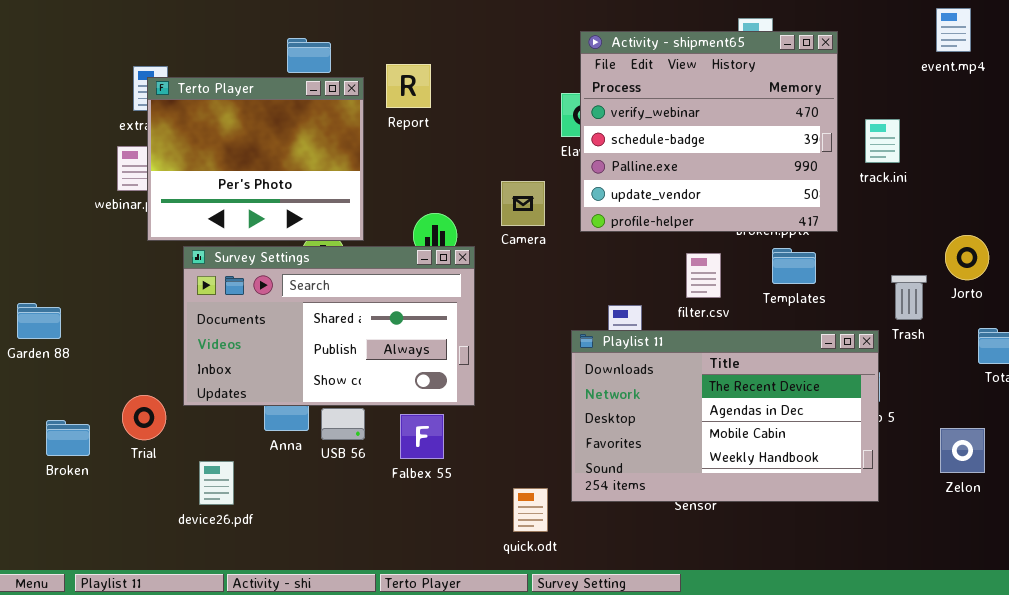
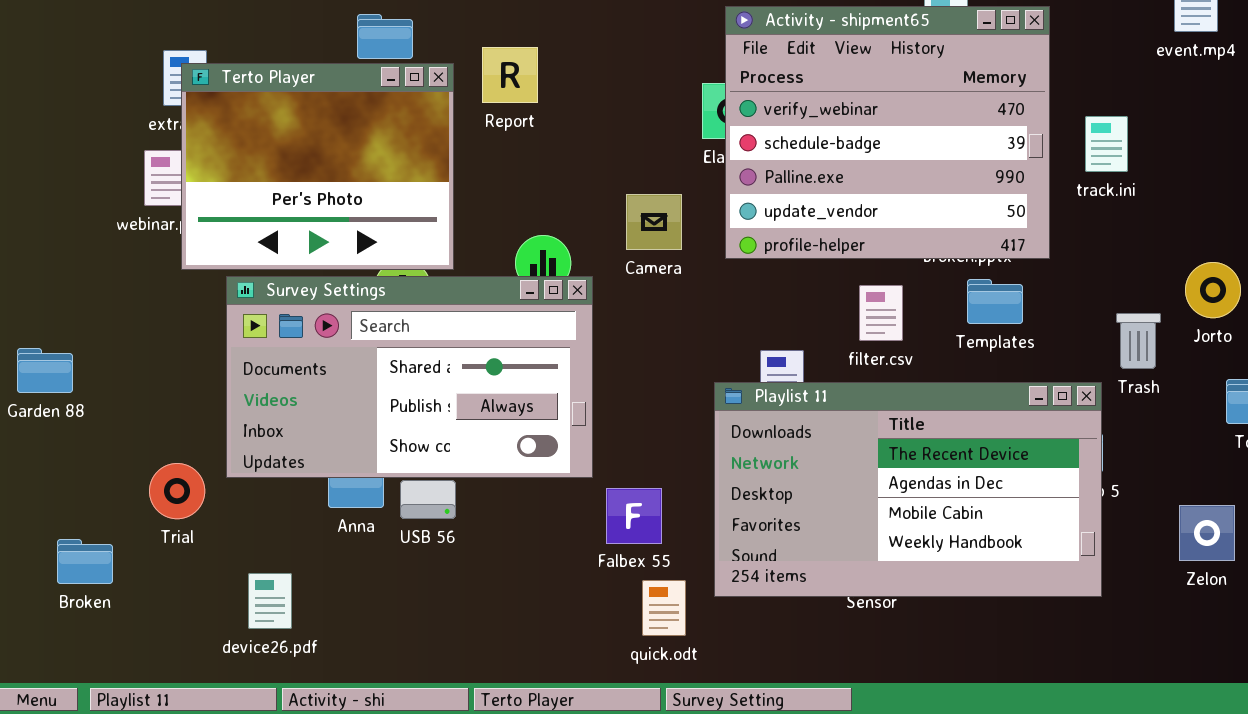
Falbex 55: [400,414,444,459] -> [606,488,662,544], moved
Broken: [46,420,90,456] -> [57,539,113,584], moved
device26.pdf: [199,461,234,505] -> [248,573,292,629], moved

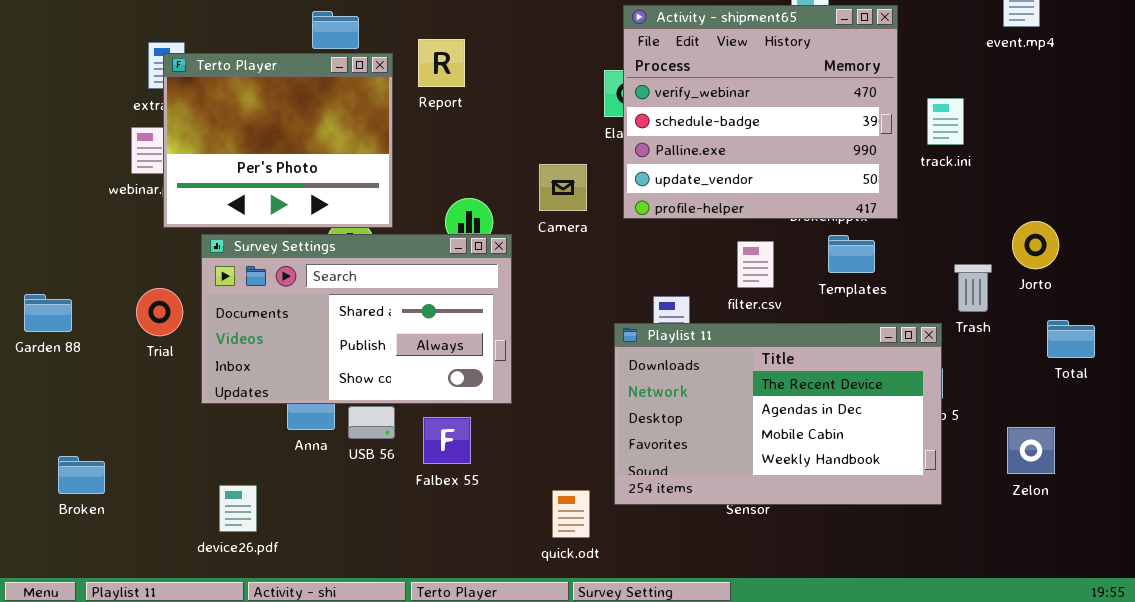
Trial: [149,463,205,519] -> [136,288,183,336], moved
Falbex 55: [606,488,662,544] -> [423,417,471,464], moved

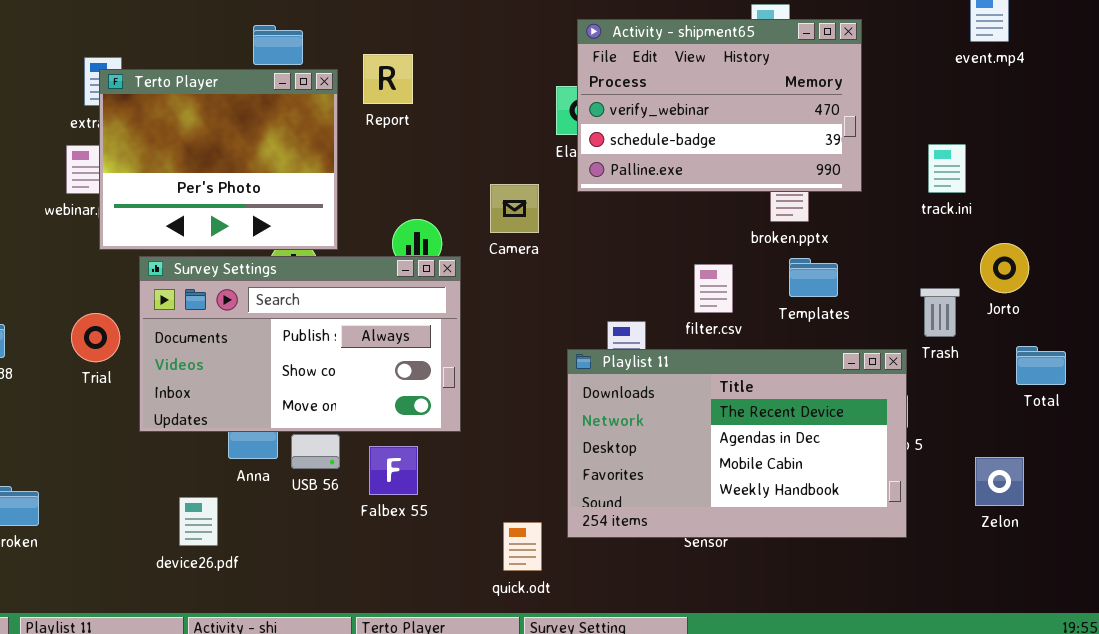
Activity - shipment65: [623,5,898,219] -> [577,19,862,192], resized
track.ini: [927,98,964,145] -> [928,144,966,193], moved
Survey Settings: [201,234,512,404] -> [139,256,461,432], scrolled down 1 row
device26.pdf: [219,485,257,532] -> [179,497,218,546], moved

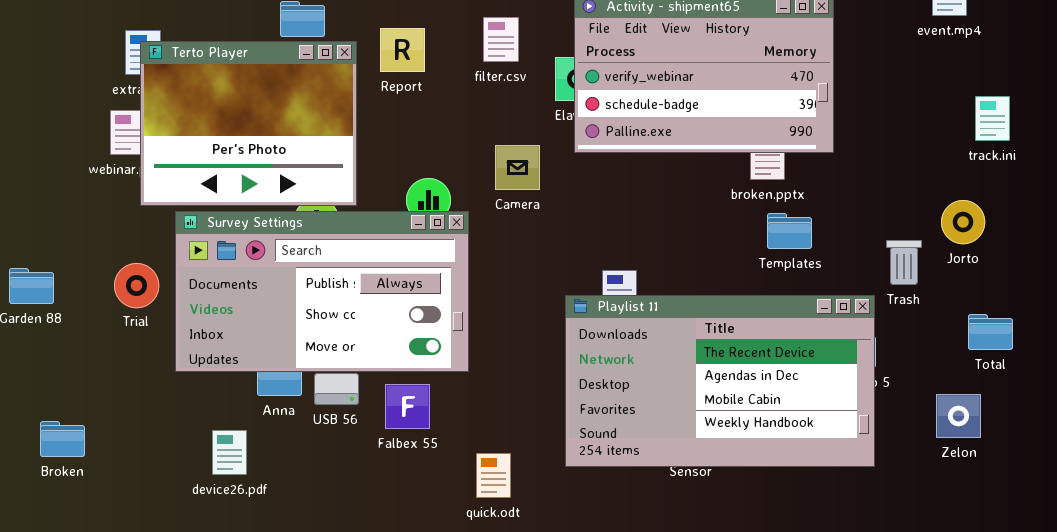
track.ini: [928,144,966,193] -> [975,96,1010,141], moved
filter.csv: [694,264,733,313] -> [483,17,519,62], moved
Total: [1016,346,1066,385] -> [968,314,1013,350], moved
quick.odt: [503,522,542,571] -> [476,453,511,498], moved

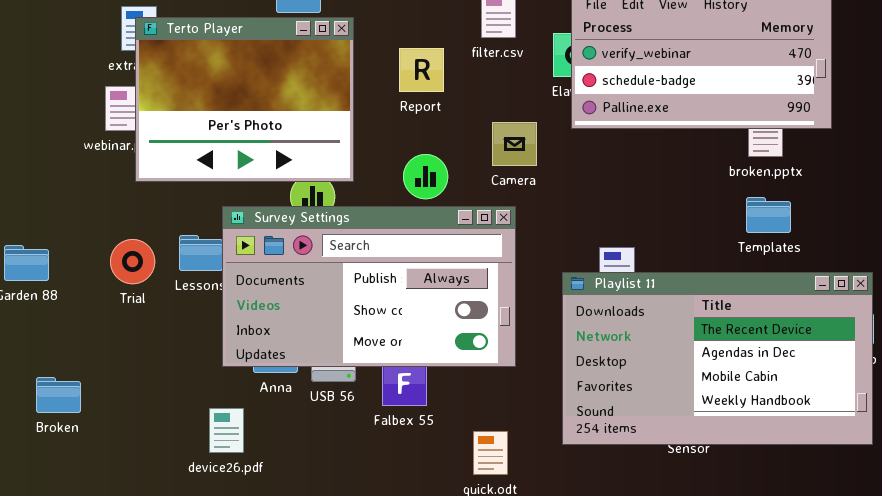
Report: [380,28,425,72] -> [399,48,444,92], moved
Survey Settings: [175,211,469,372] -> [222,206,516,367], moved
Templates: [767,213,812,249] -> [746,197,791,233], moved
Broken: [40,421,85,457] -> [36,377,81,413], moved

